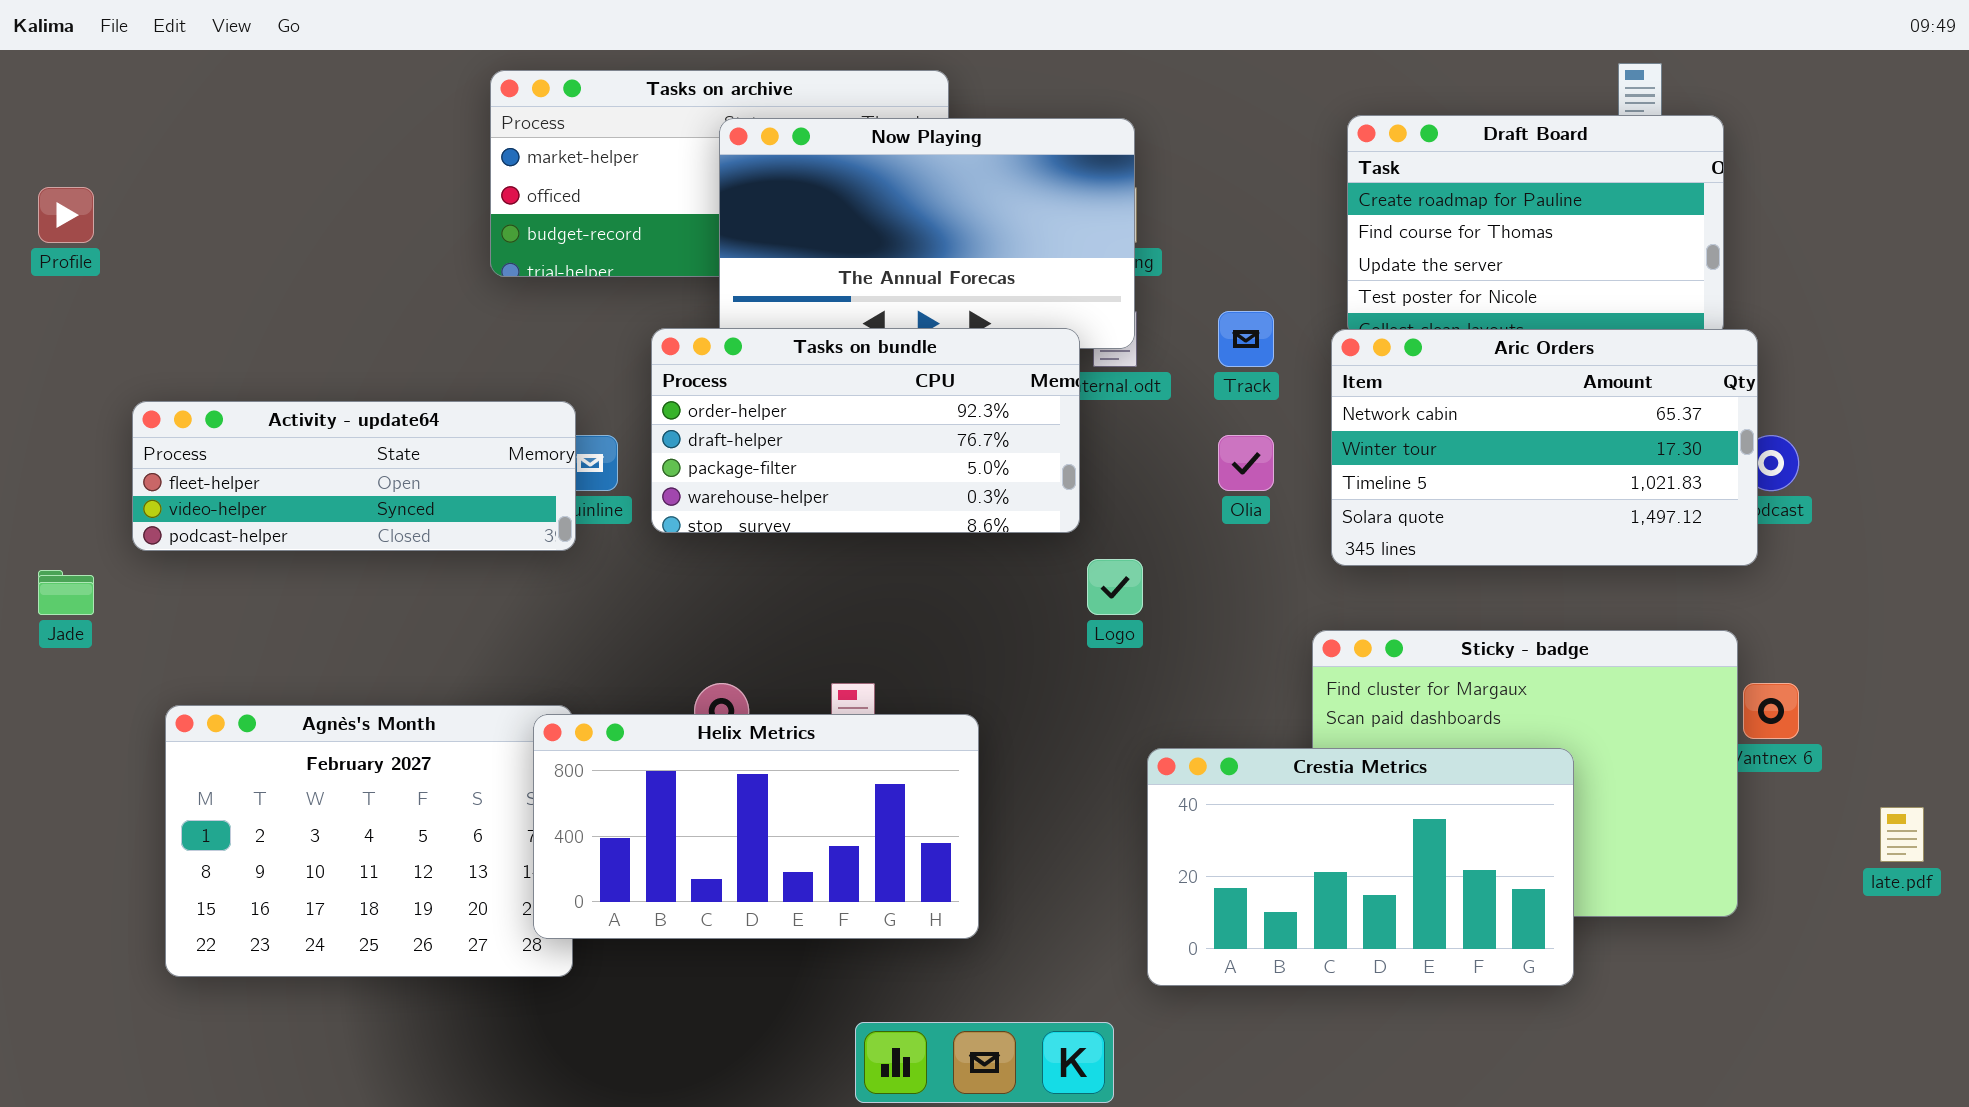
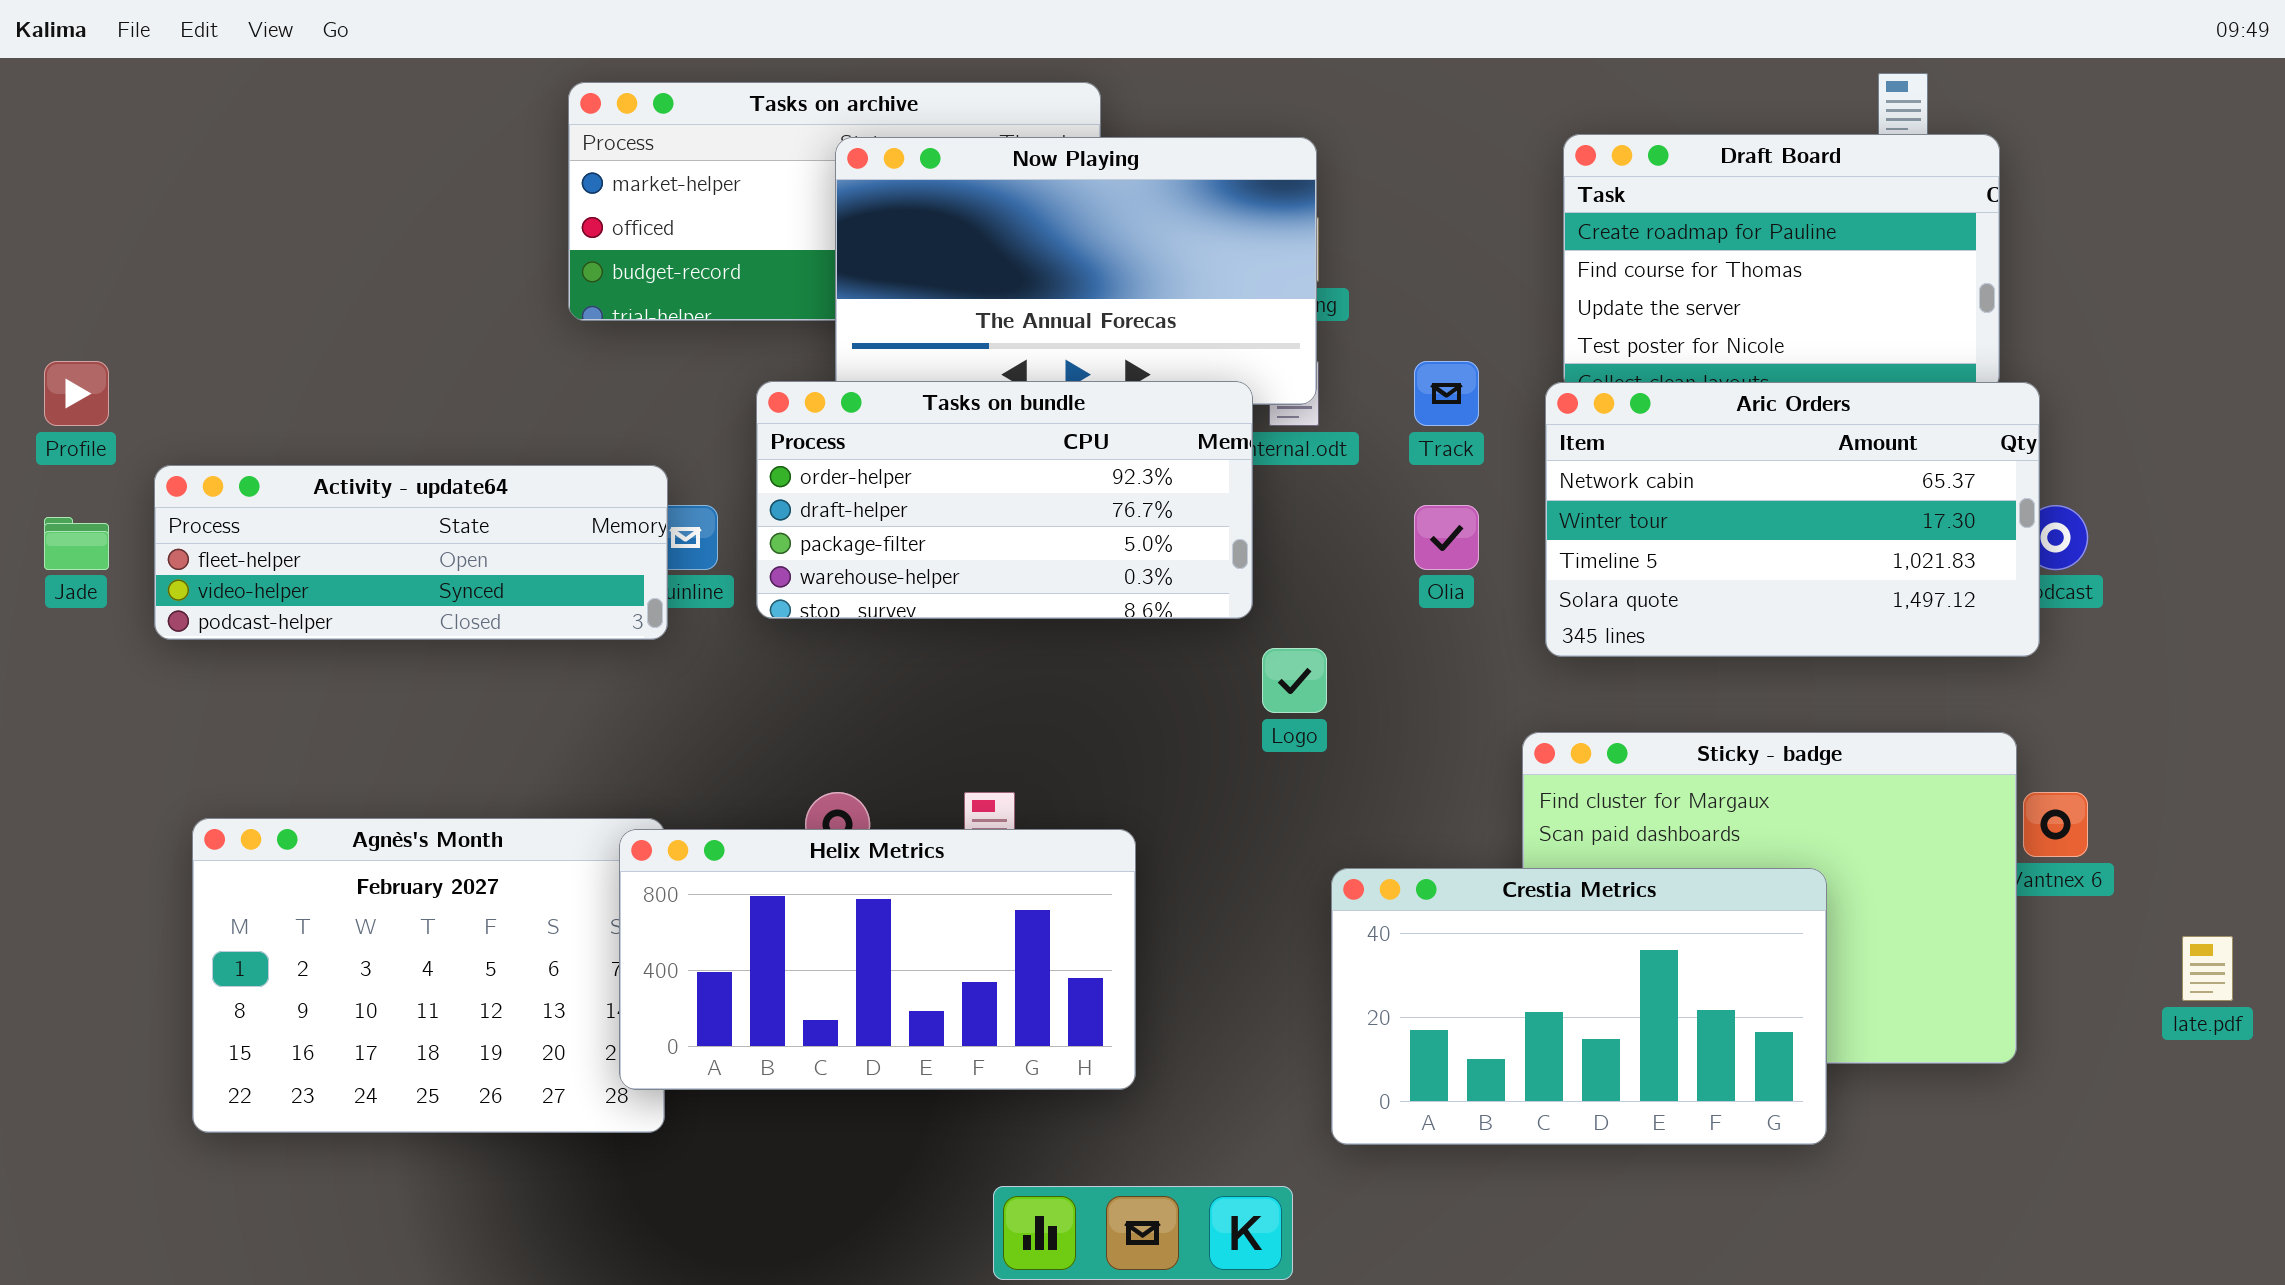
Profile: [38,187,94,243] -> [44,361,109,426], moved
Jade: [38,570,94,615] -> [44,517,109,570], moved

